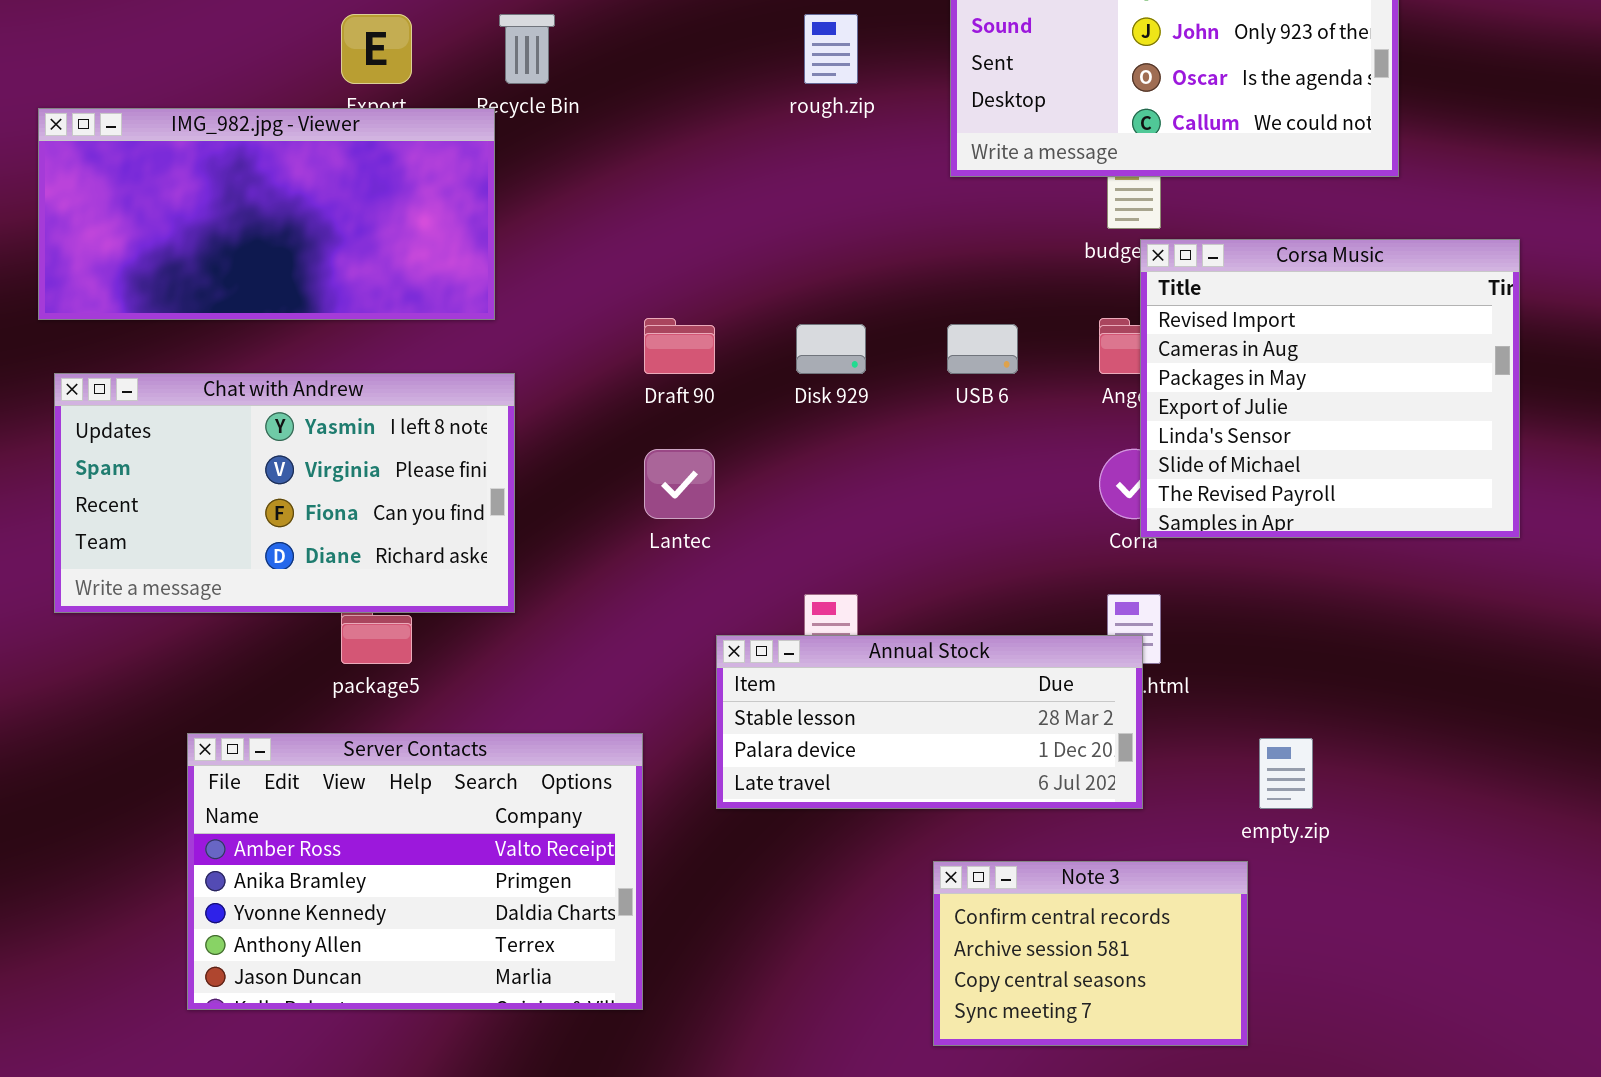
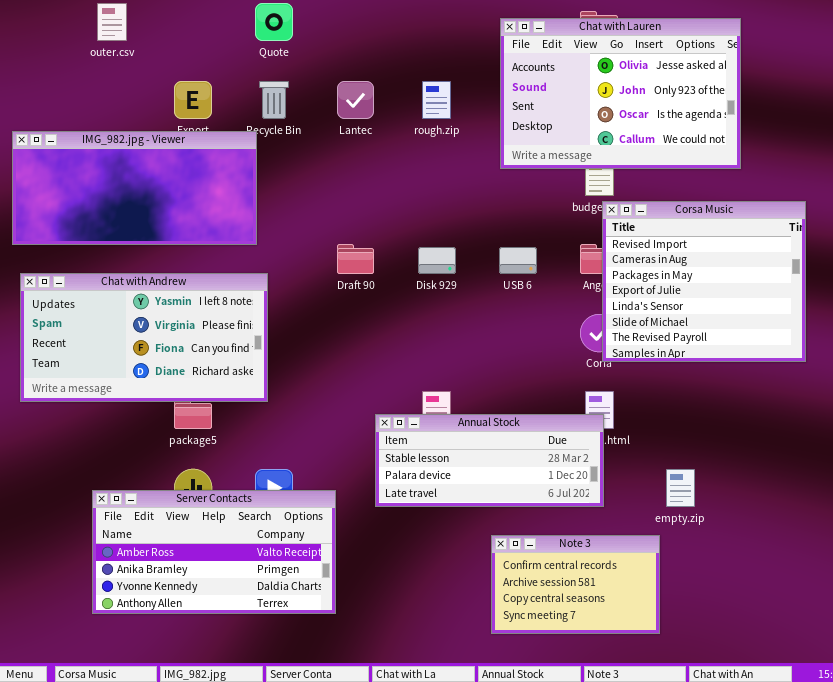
Lantec: [644,449,715,519] -> [337,81,374,119], moved
Server Contacts: [187,733,643,1010] -> [92,490,336,614], resized

